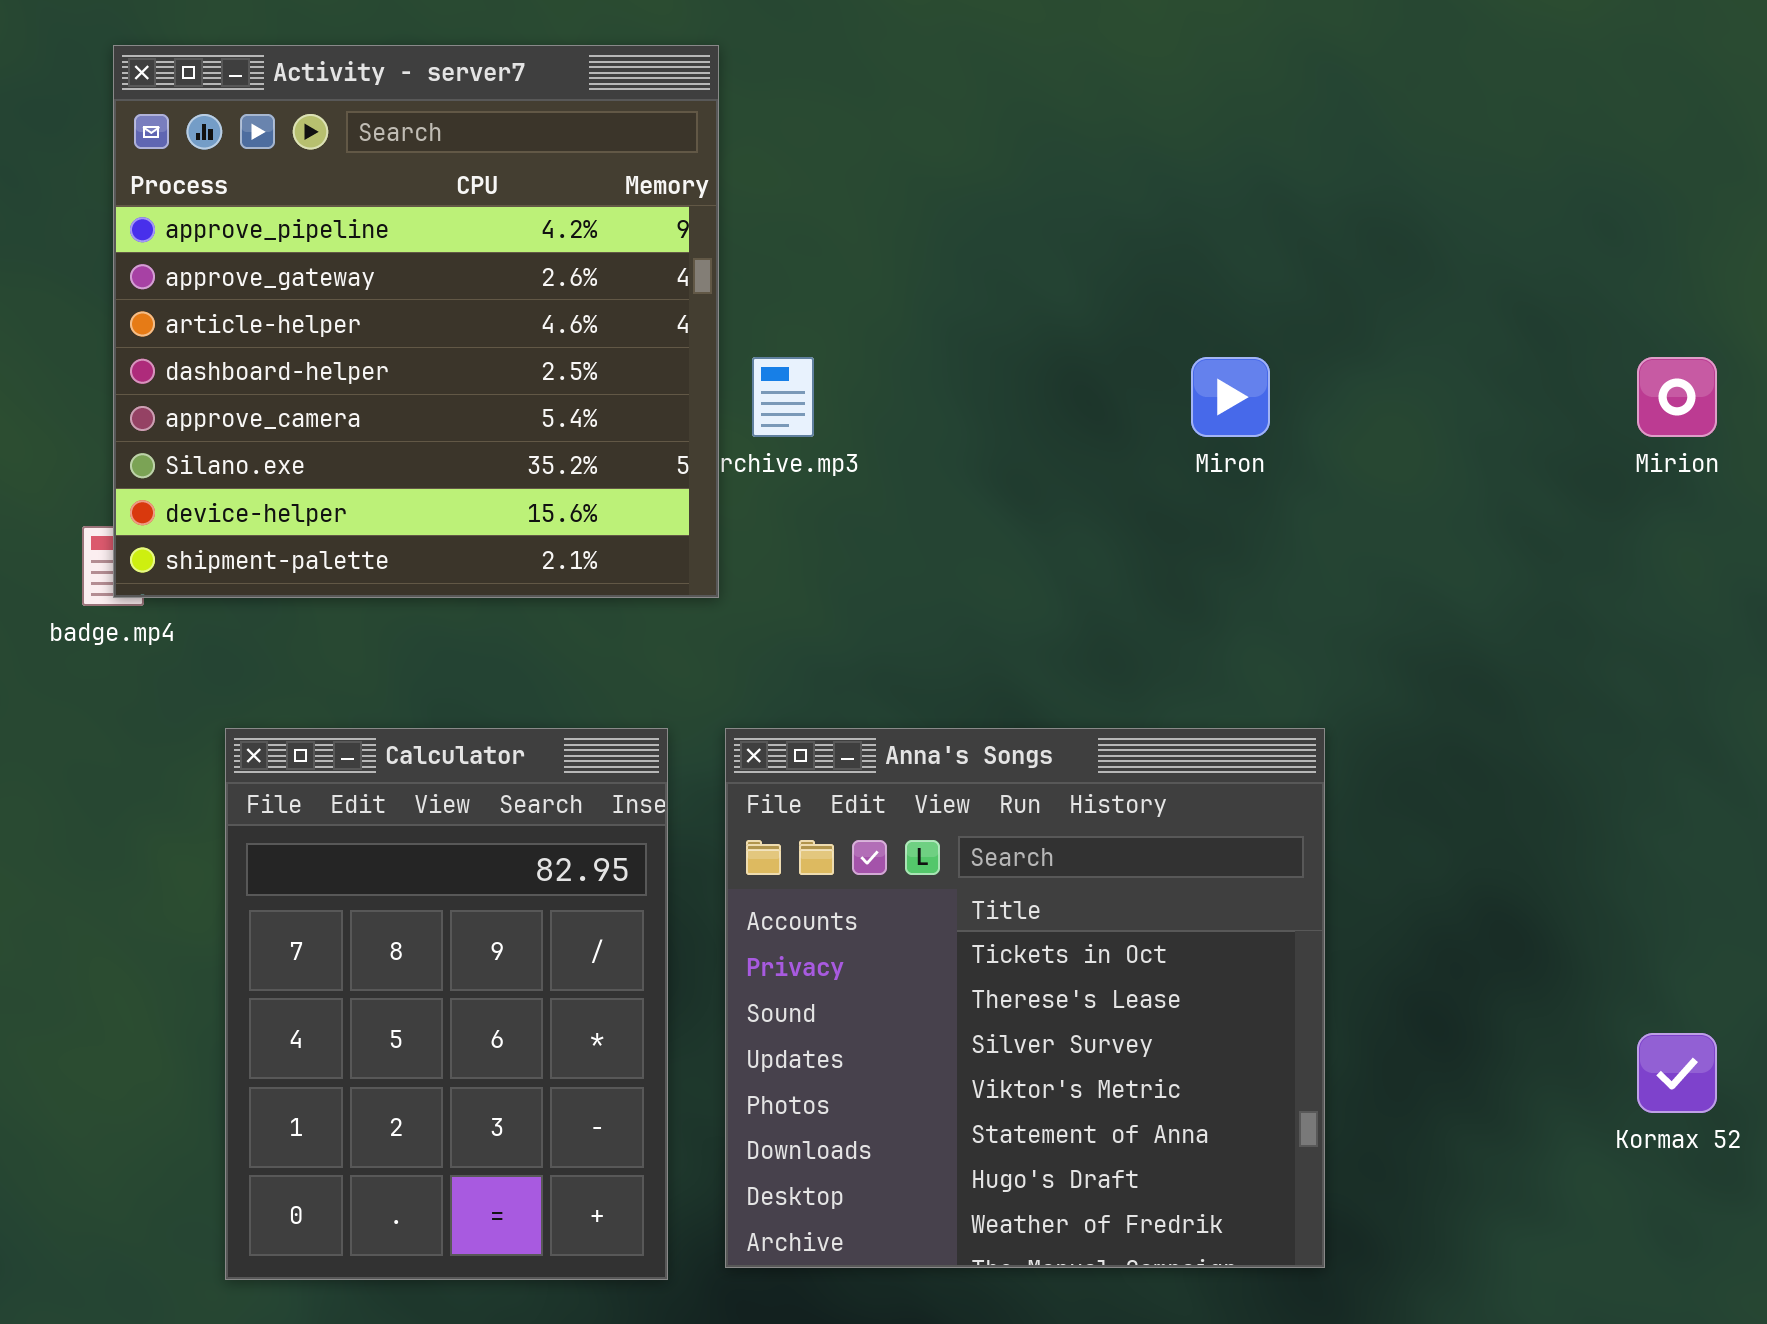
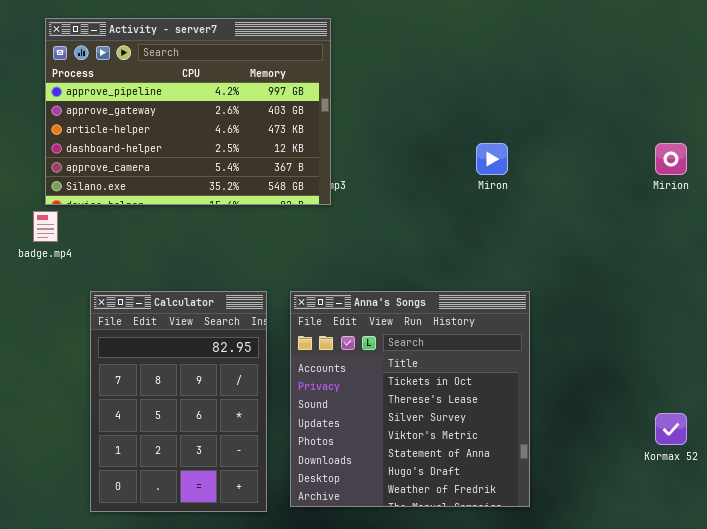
Activity - server7: [113,45,719,598] -> [45,18,331,205], resized

